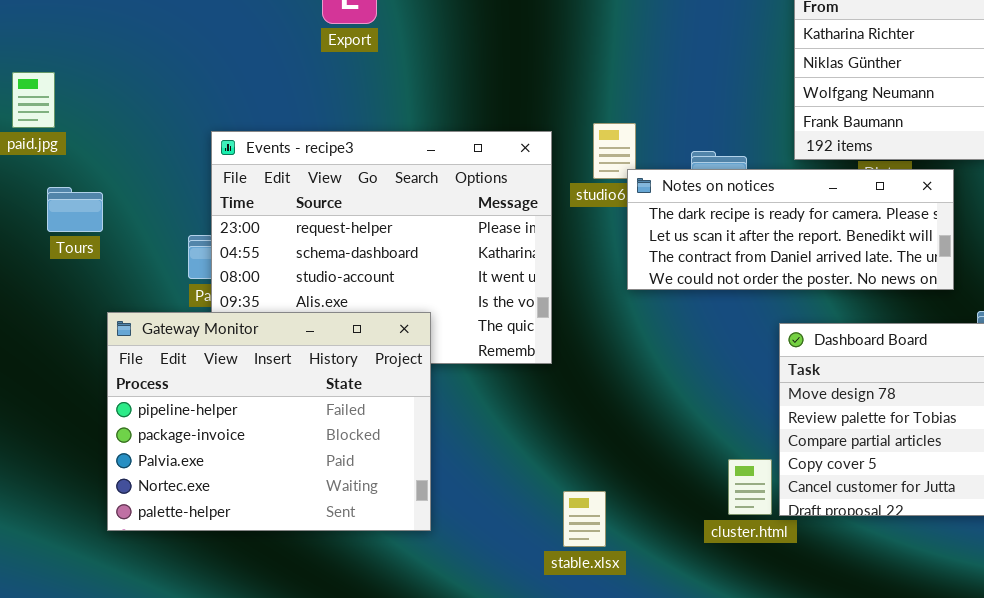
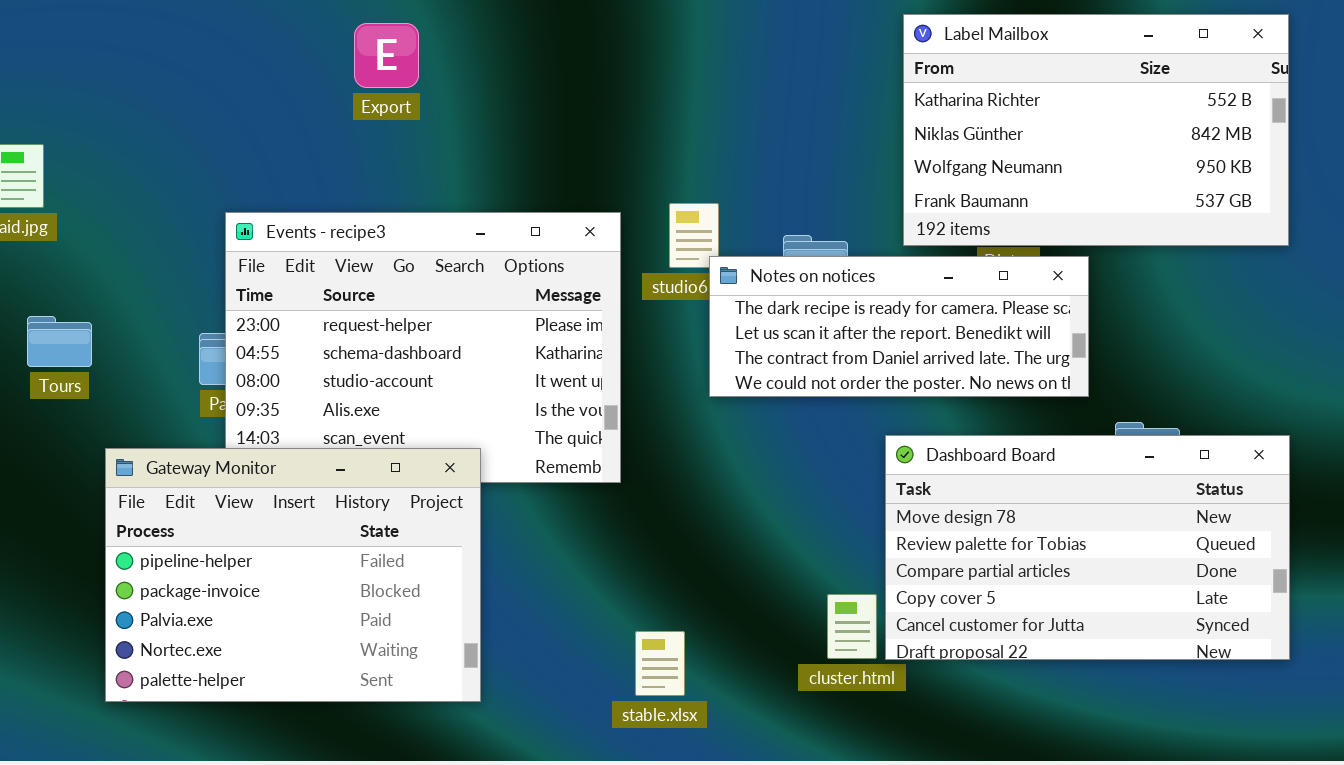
Tours: [47,187,103,232] -> [27,316,92,367], moved
Gateway Monitor: [107,312,431,531] -> [105,448,481,702], moved

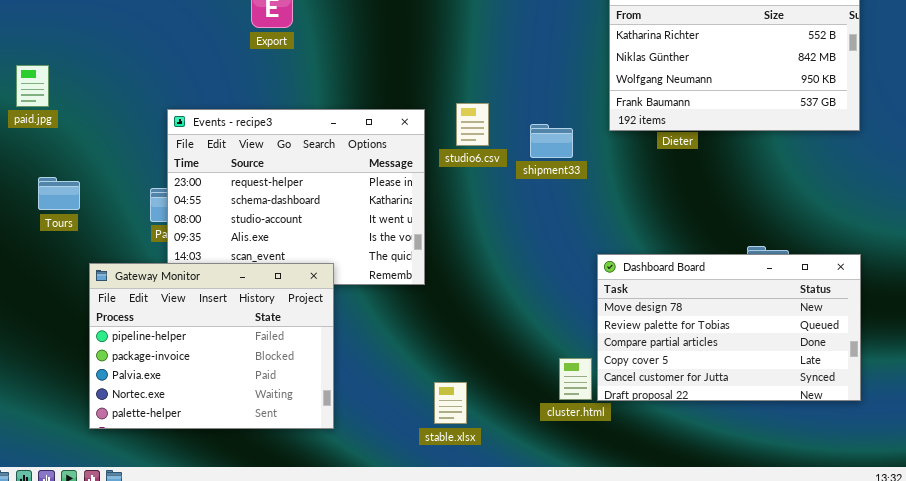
Notes on notices: [709,256,1089,397] -> none, closed

